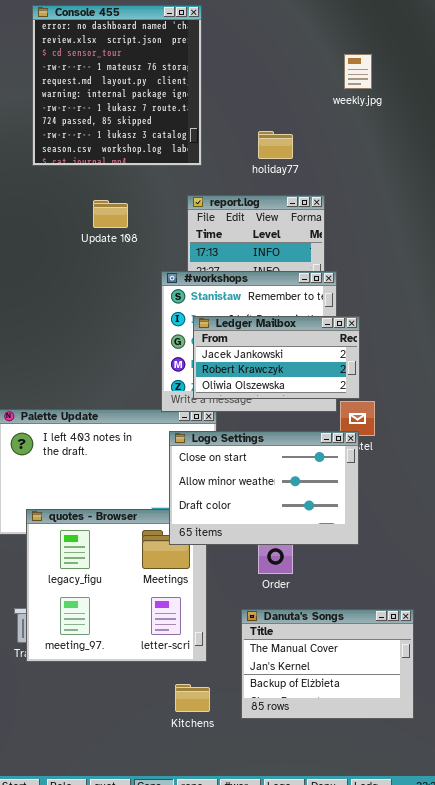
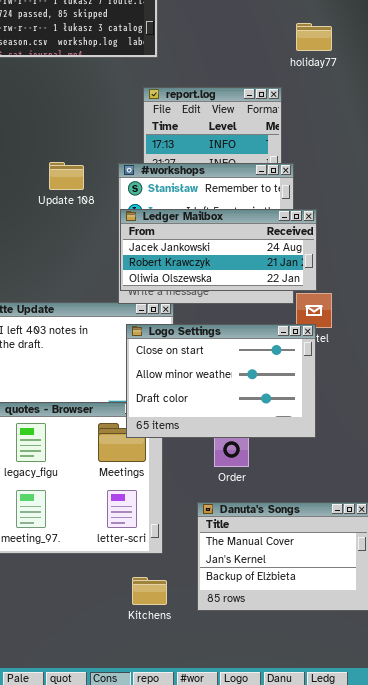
holiday77: [258,131,293,159] -> [296,23,332,51], moved
Update 108: [93,200,128,228] -> [49,162,84,190], moved
Ledger Mailbox: [193,316,360,399] -> [120,209,317,291], resized

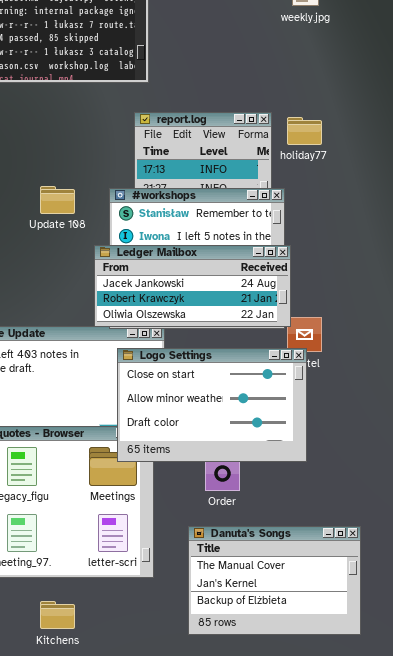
holiday77: [296,23,332,51] -> [287,117,322,145], moved
Ledger Mailbox: [120,209,317,291] -> [94,245,291,327], moved
Kitchens: [132,577,167,605] -> [40,601,75,629], moved

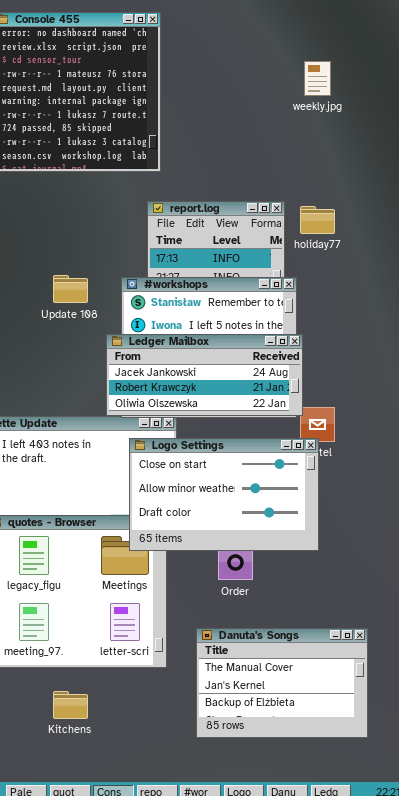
Danuta's Songs: [188,526,361,635] -> [196,628,368,738], moved

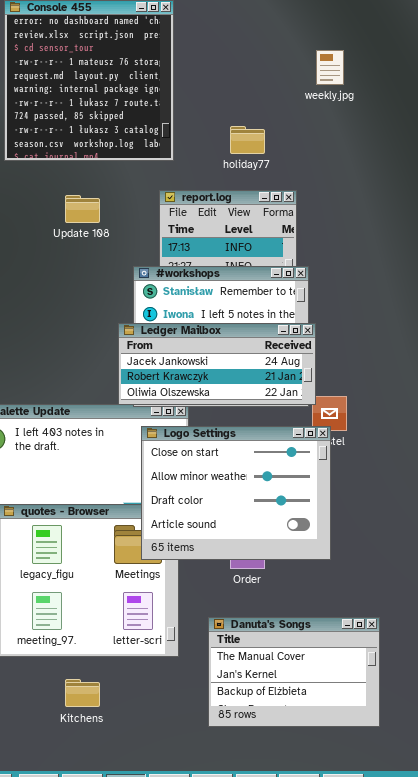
holiday77: [300,206,335,234] -> [230,126,265,154], moved
Update 108: [53,275,88,303] -> [65,195,100,223], moved
Logo Settings: [129,438,319,551] -> [141,426,331,560], resized

